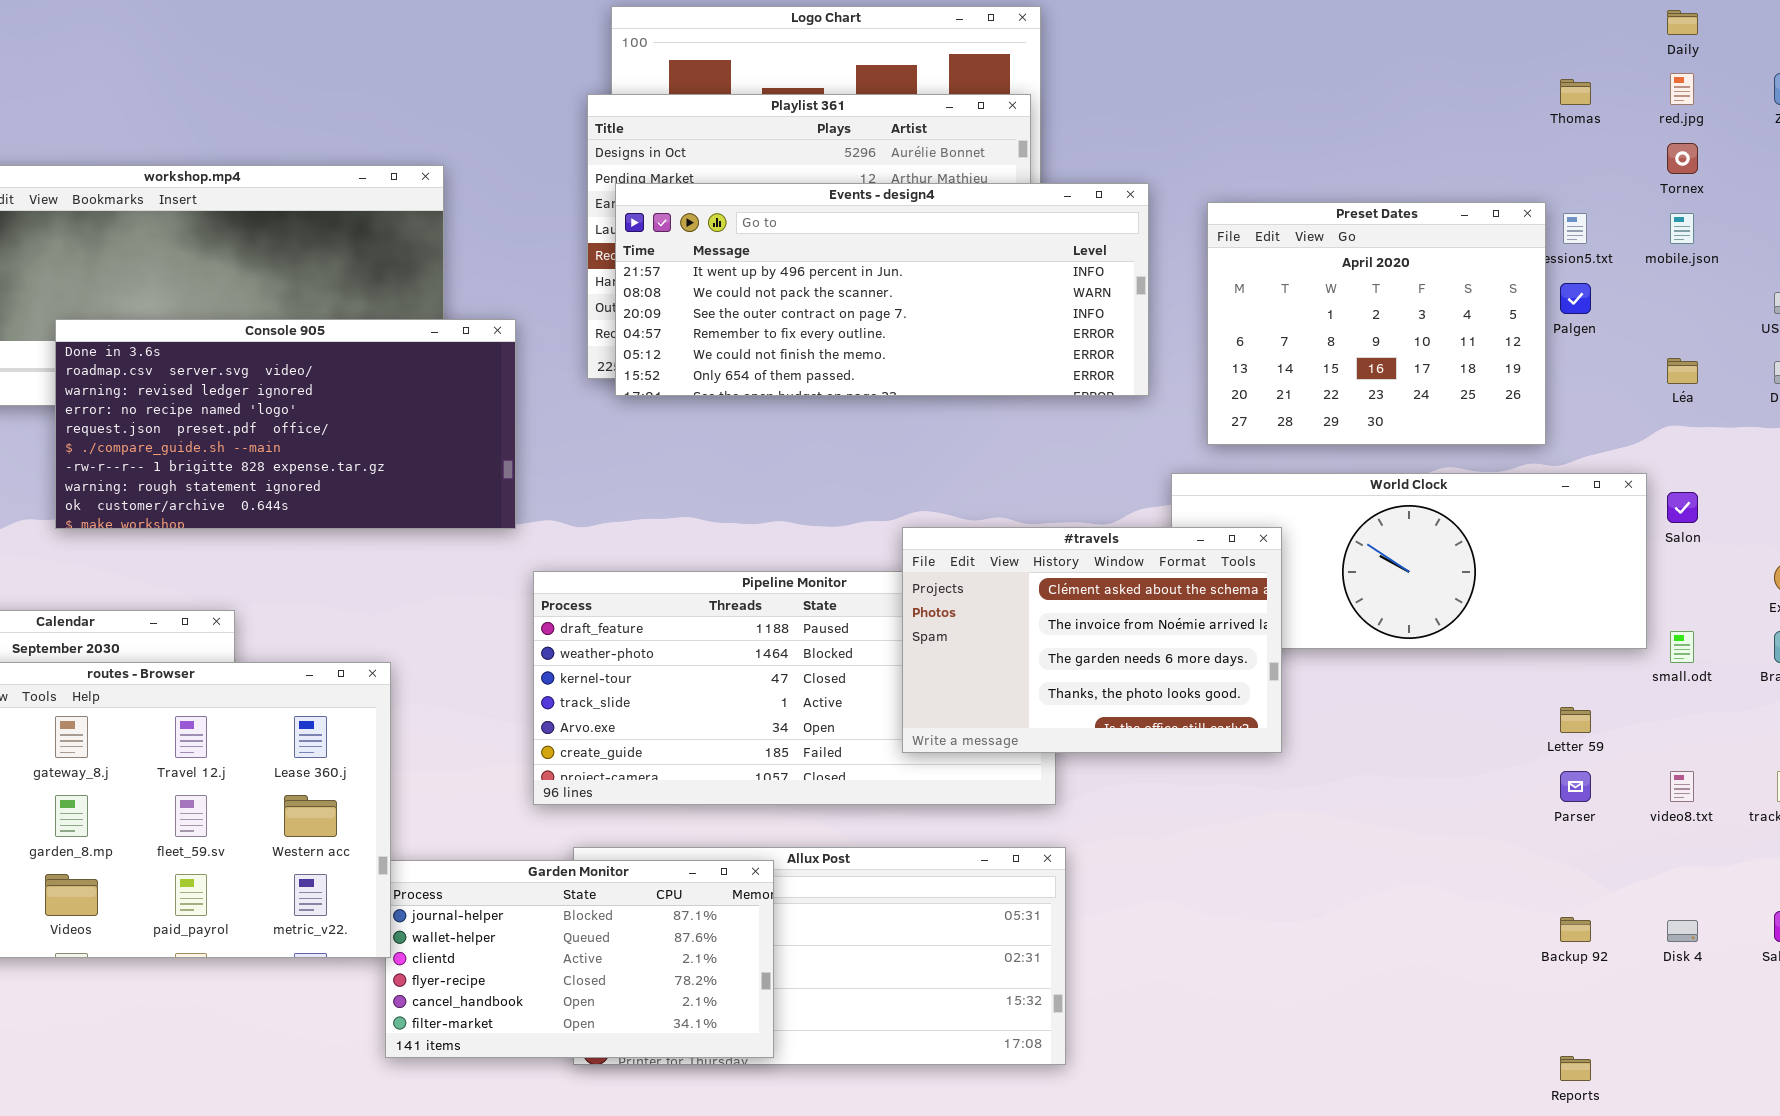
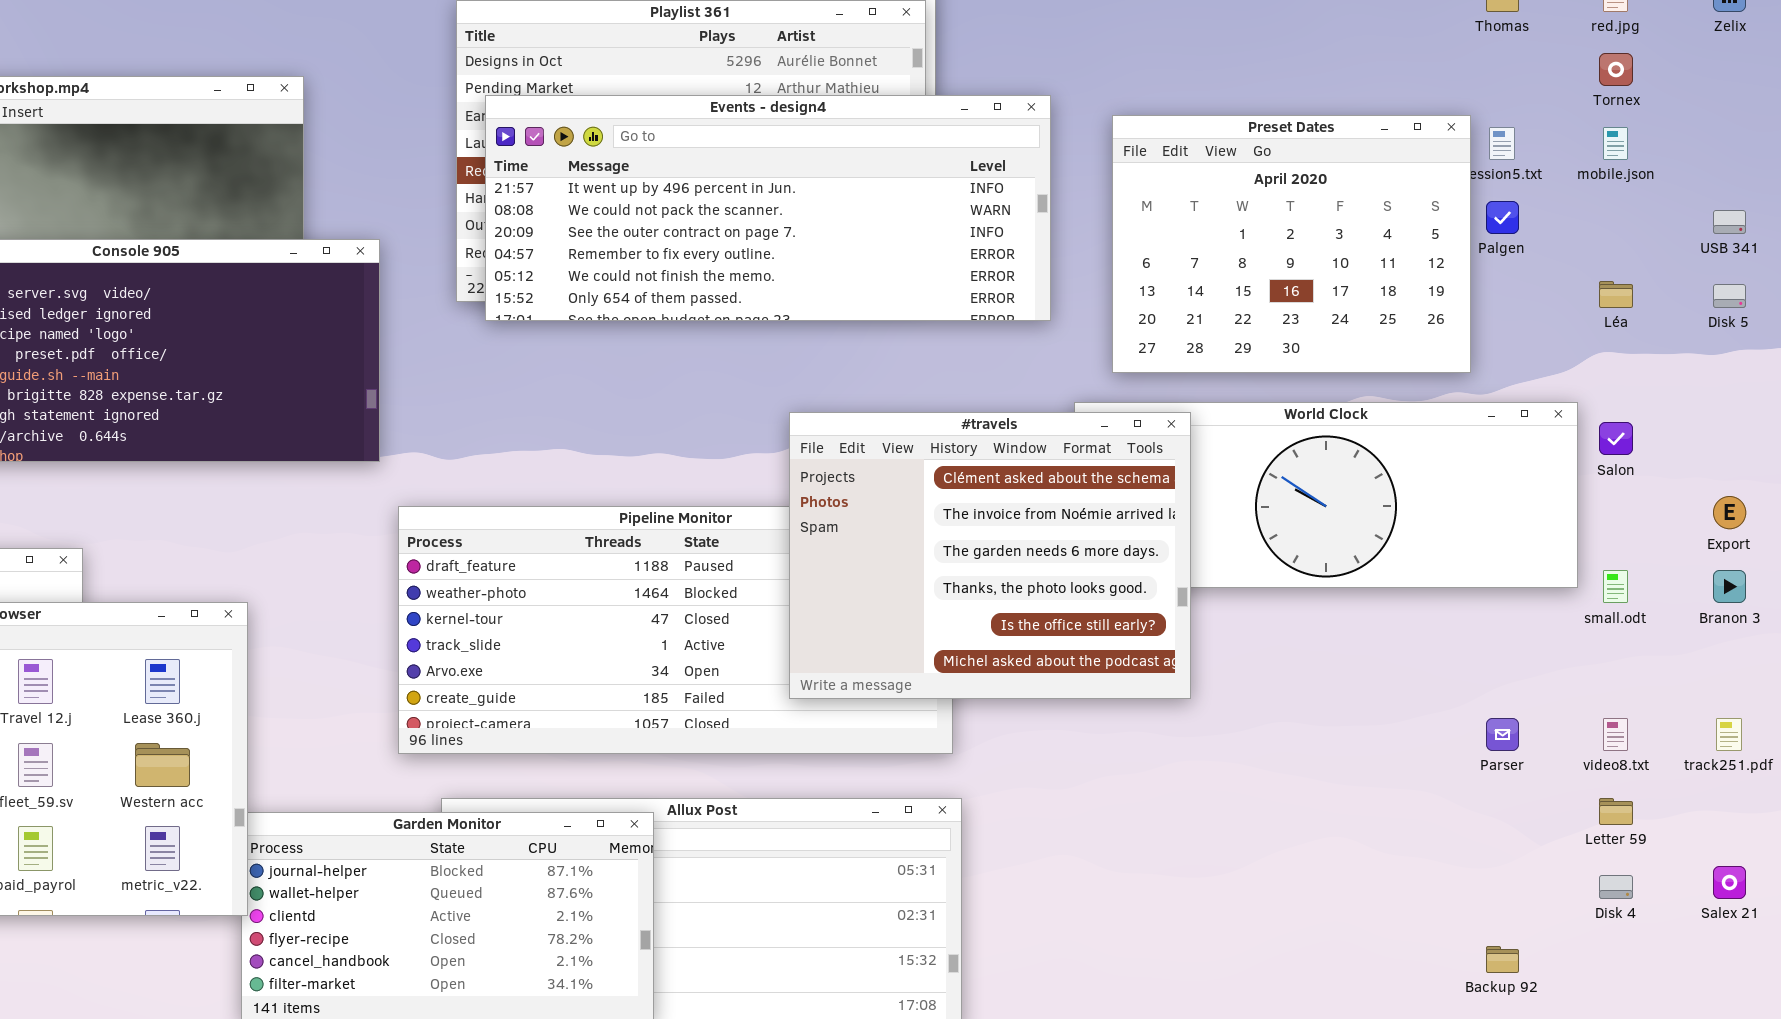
#travels: [902,527,1282,753] -> [789,412,1191,699], resized
Letter 59: [1560,707,1591,733] -> [1599,798,1633,825], moved
Backup 92: [1560,917,1591,942] -> [1486,946,1519,973], moved

